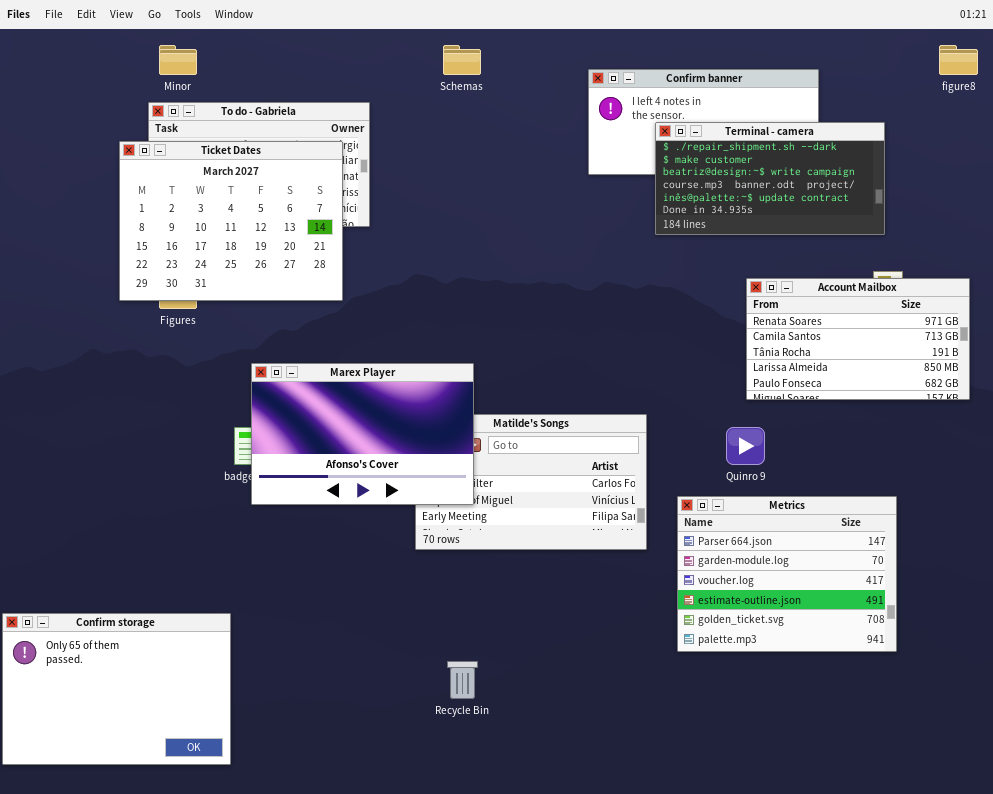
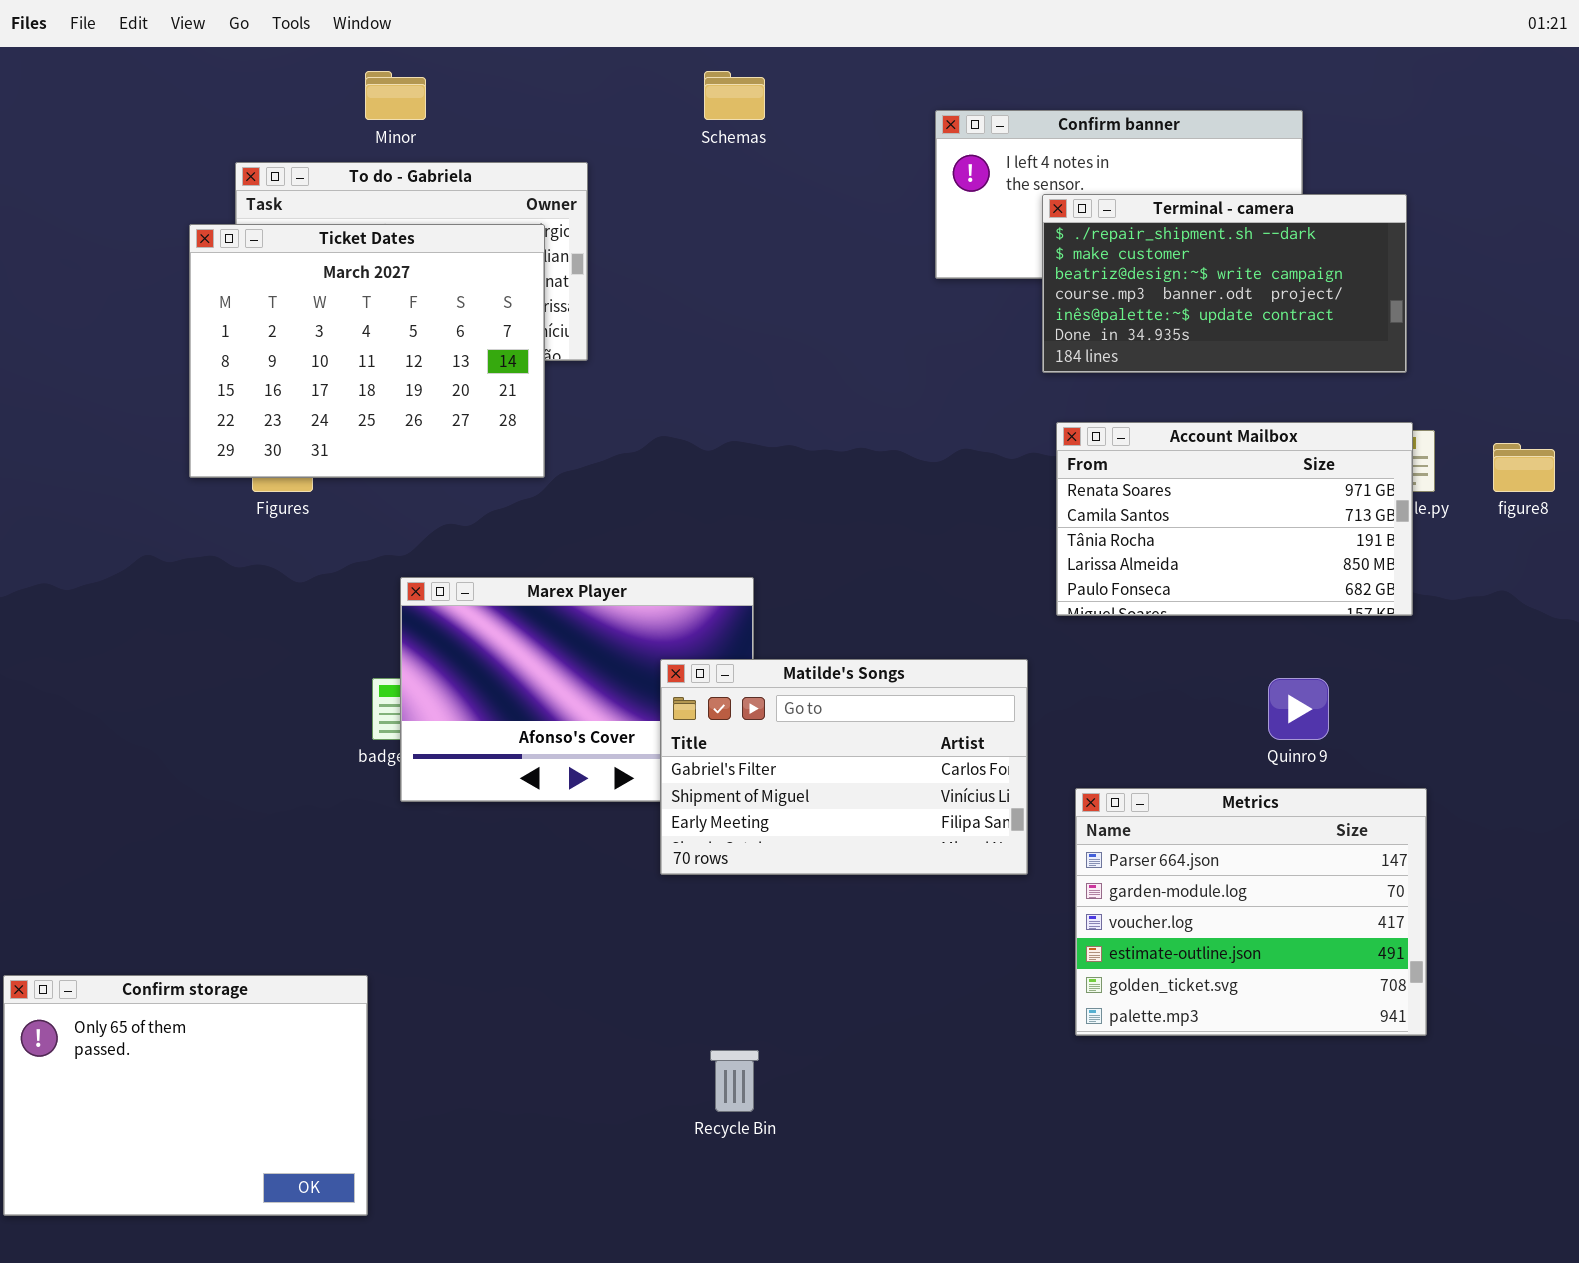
Minor: [159,45,197,75] -> [365,71,426,120], moved
figure8: [939,45,978,75] -> [1493,443,1555,492], moved
Account Mailbox: [746,278,970,400] -> [1056,422,1413,616], moved
Matilde's Songs: [415,414,647,550] -> [660,659,1028,875], raised
Quinro 9: [726,427,765,465] -> [1268,678,1329,740], moved

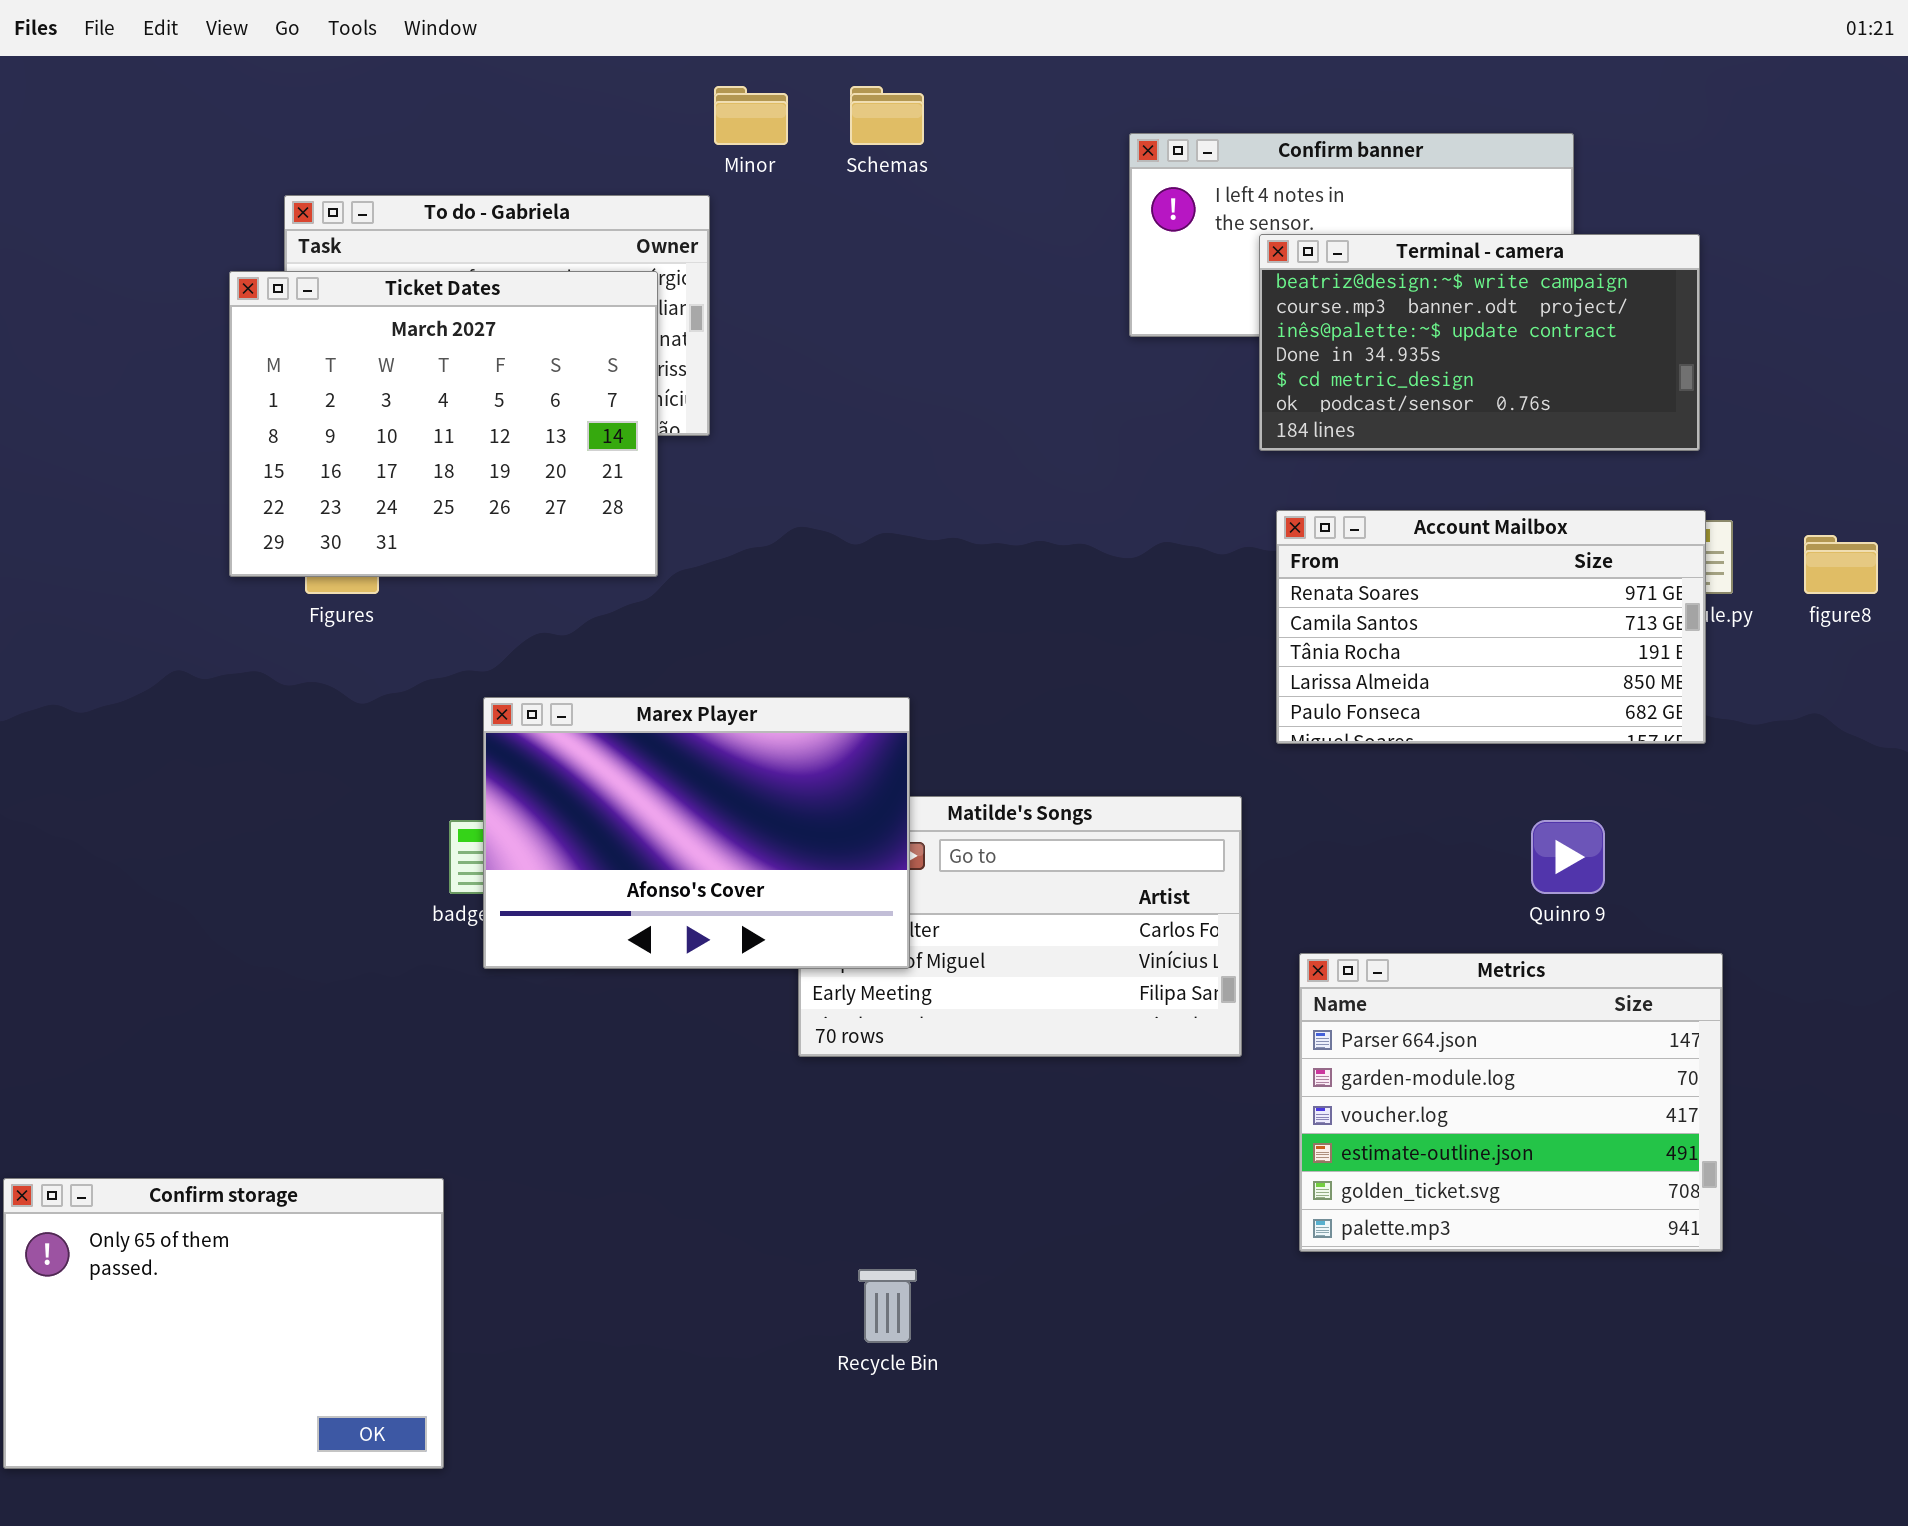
Minor: [365,71,426,120] -> [714,86,788,145], moved
Terminal - camera: [1042,194,1407,373] -> [1259,234,1700,451], scrolled down 2 rows
Marex Player: [400,577,754,802] -> [483,697,910,969], raised

